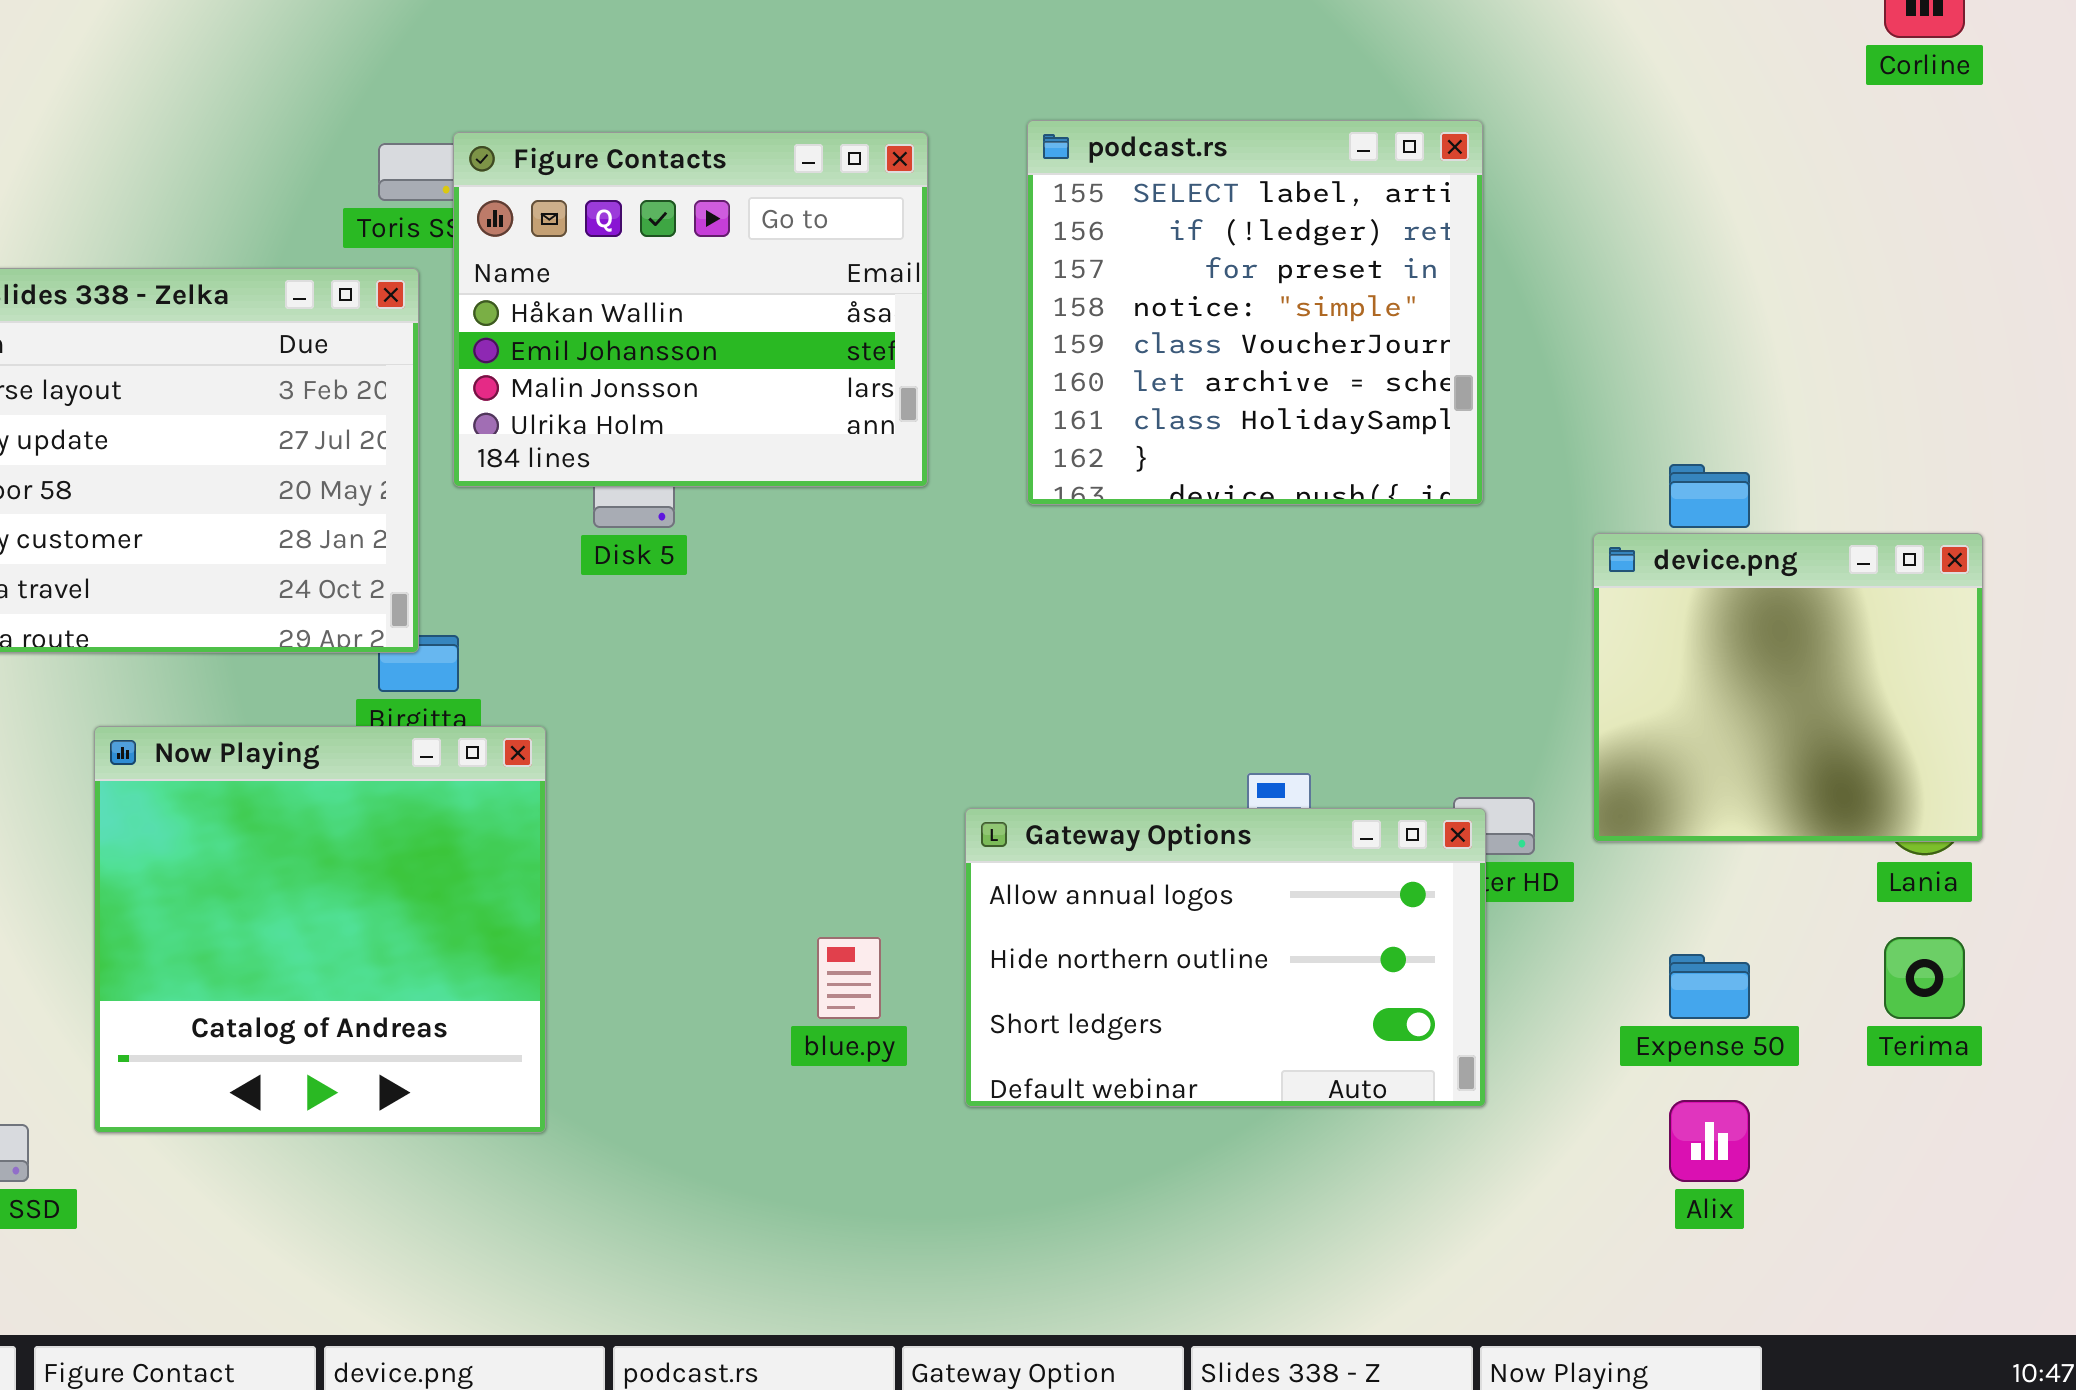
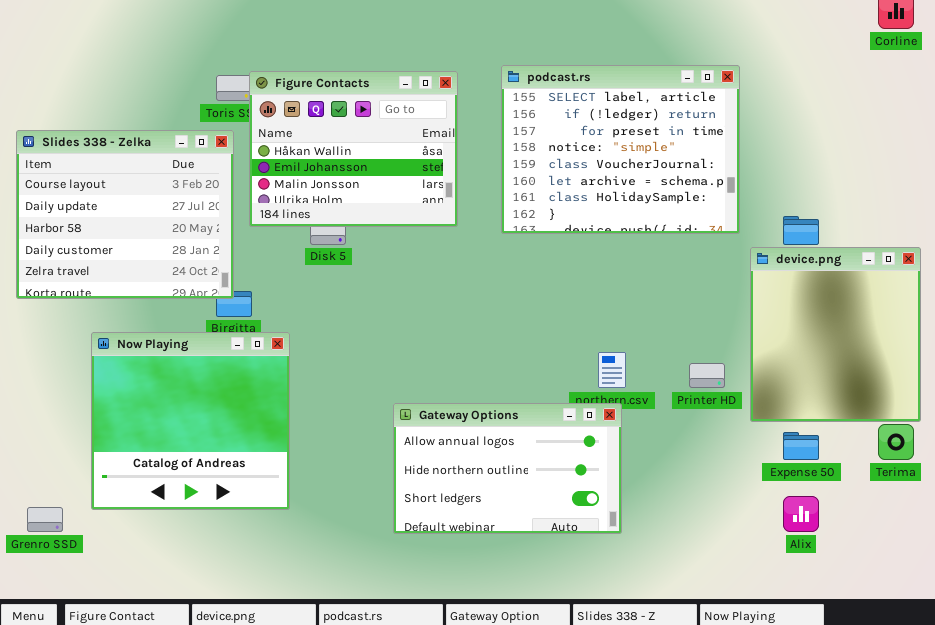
podcast.rs: [1027,120,1483,505] -> [501,65,740,234], resized
device.png: [1593,533,1983,842] -> [750,247,921,422], resized
Gateway Options: [965,808,1486,1107] -> [393,403,622,534], moved

